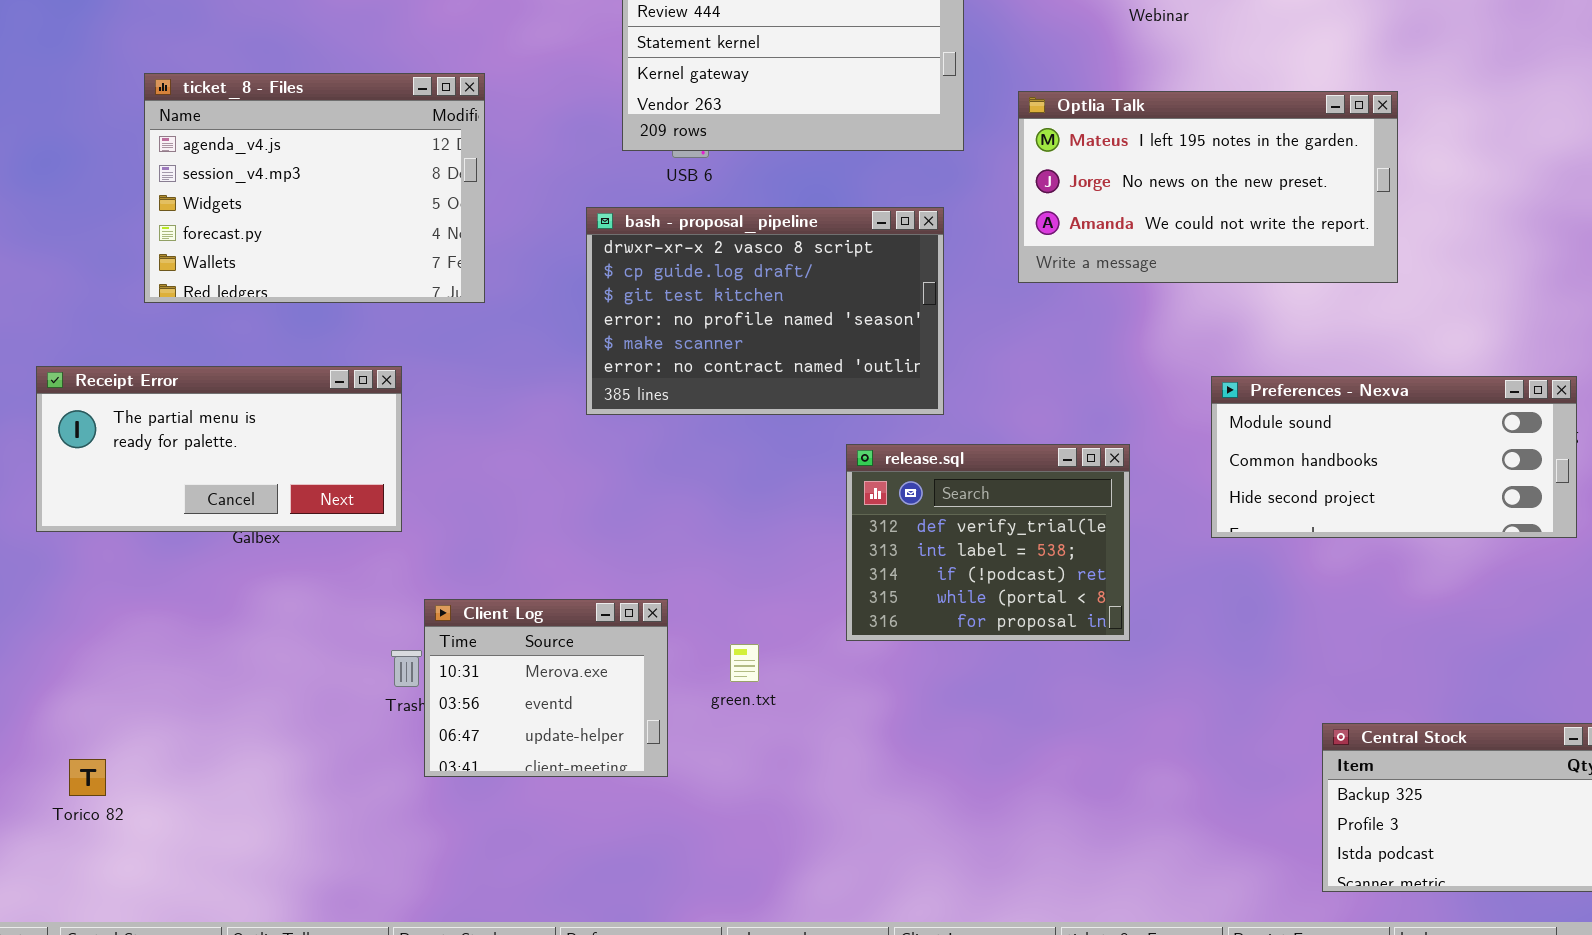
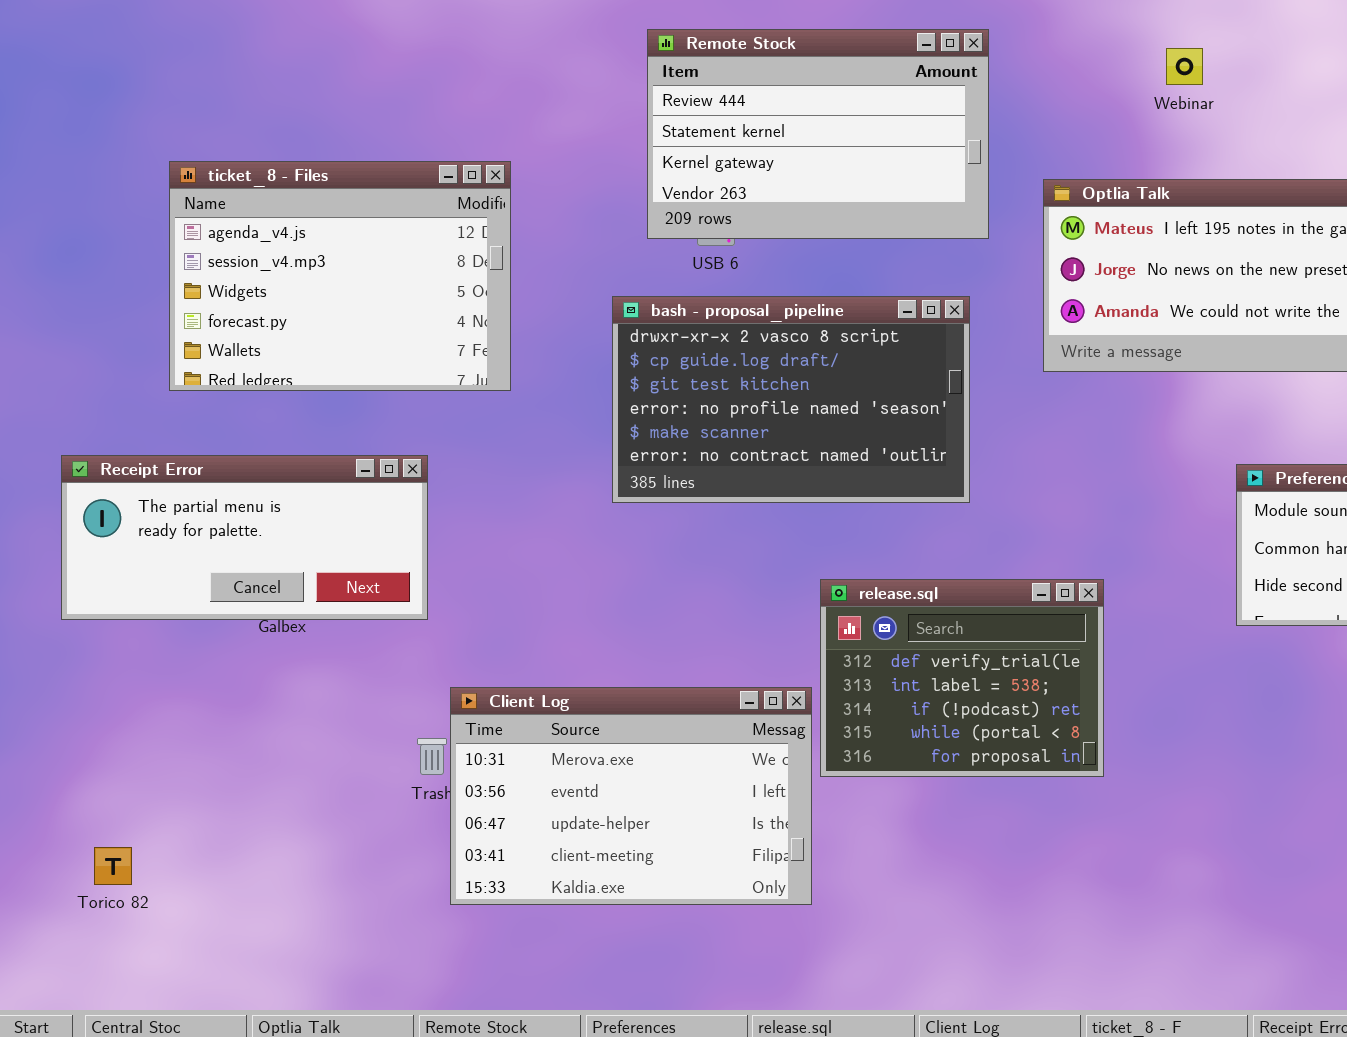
release.sql: [846,444,1130,641] -> [820,579,1104,777], moved
Client Log: [424,599,668,777] -> [450,687,812,905], resized

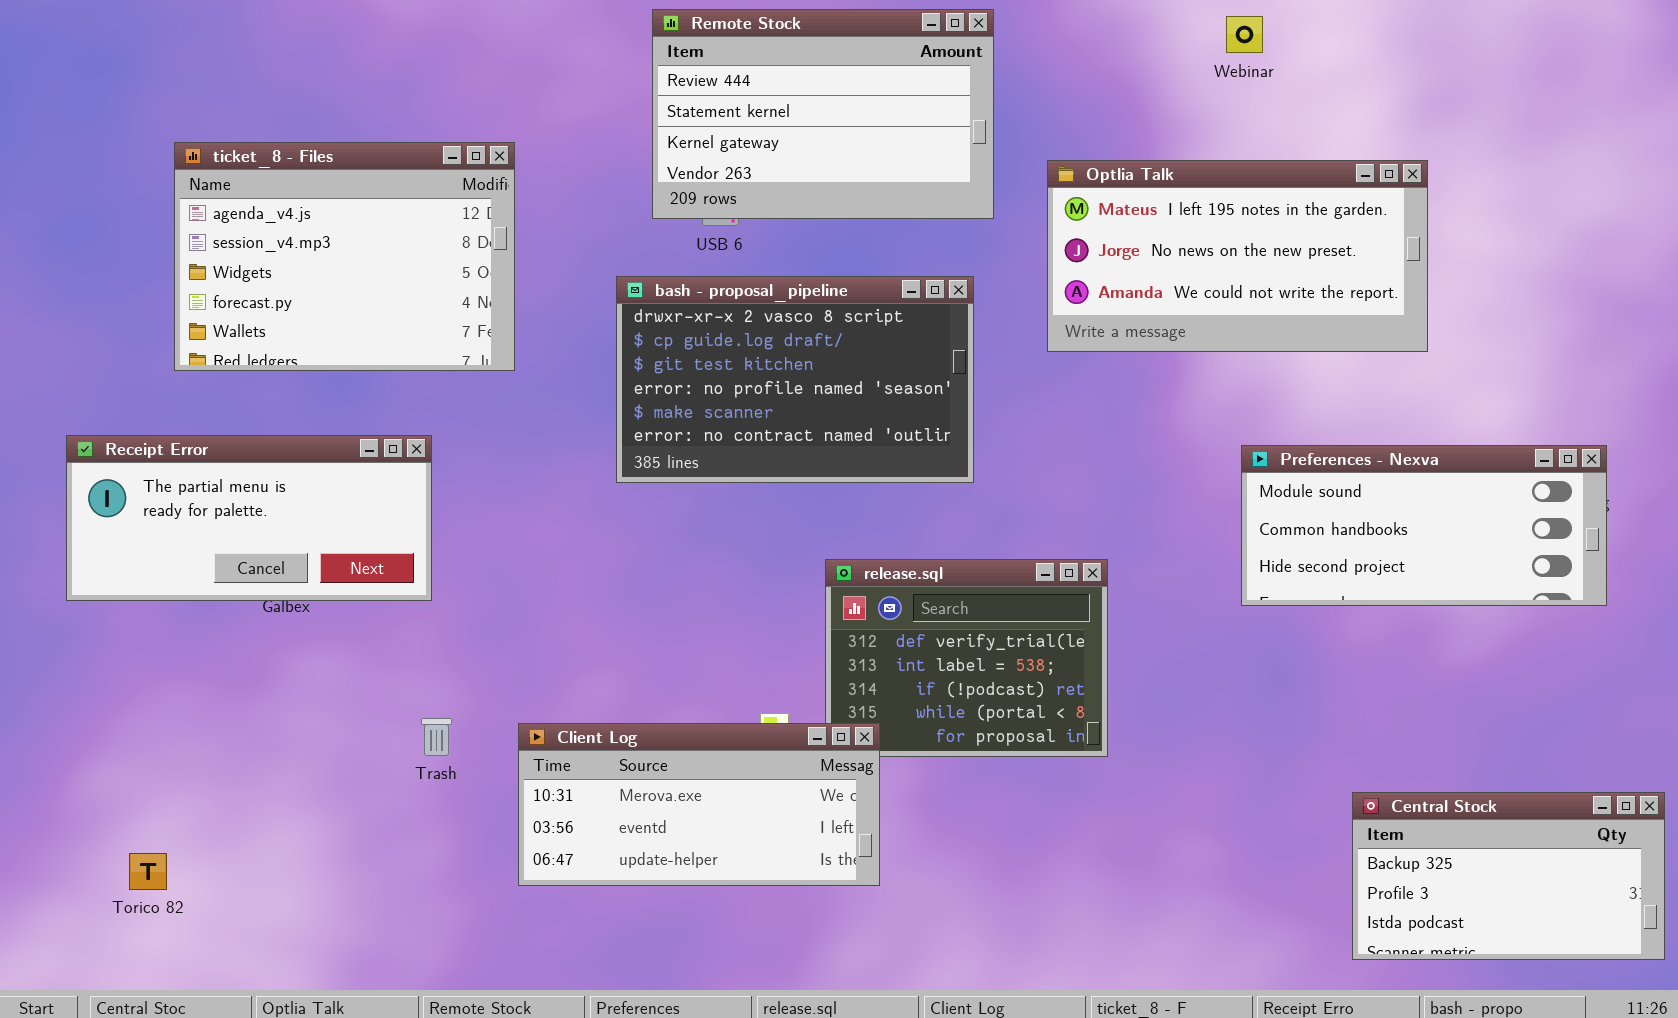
Webinar: [1166,48,1203,85] -> [1226,16,1263,53], moved
Client Log: [450,687,812,905] -> [518,723,880,886], moved, resized
Torico 82: [94,847,132,885] -> [129,853,167,890], moved

